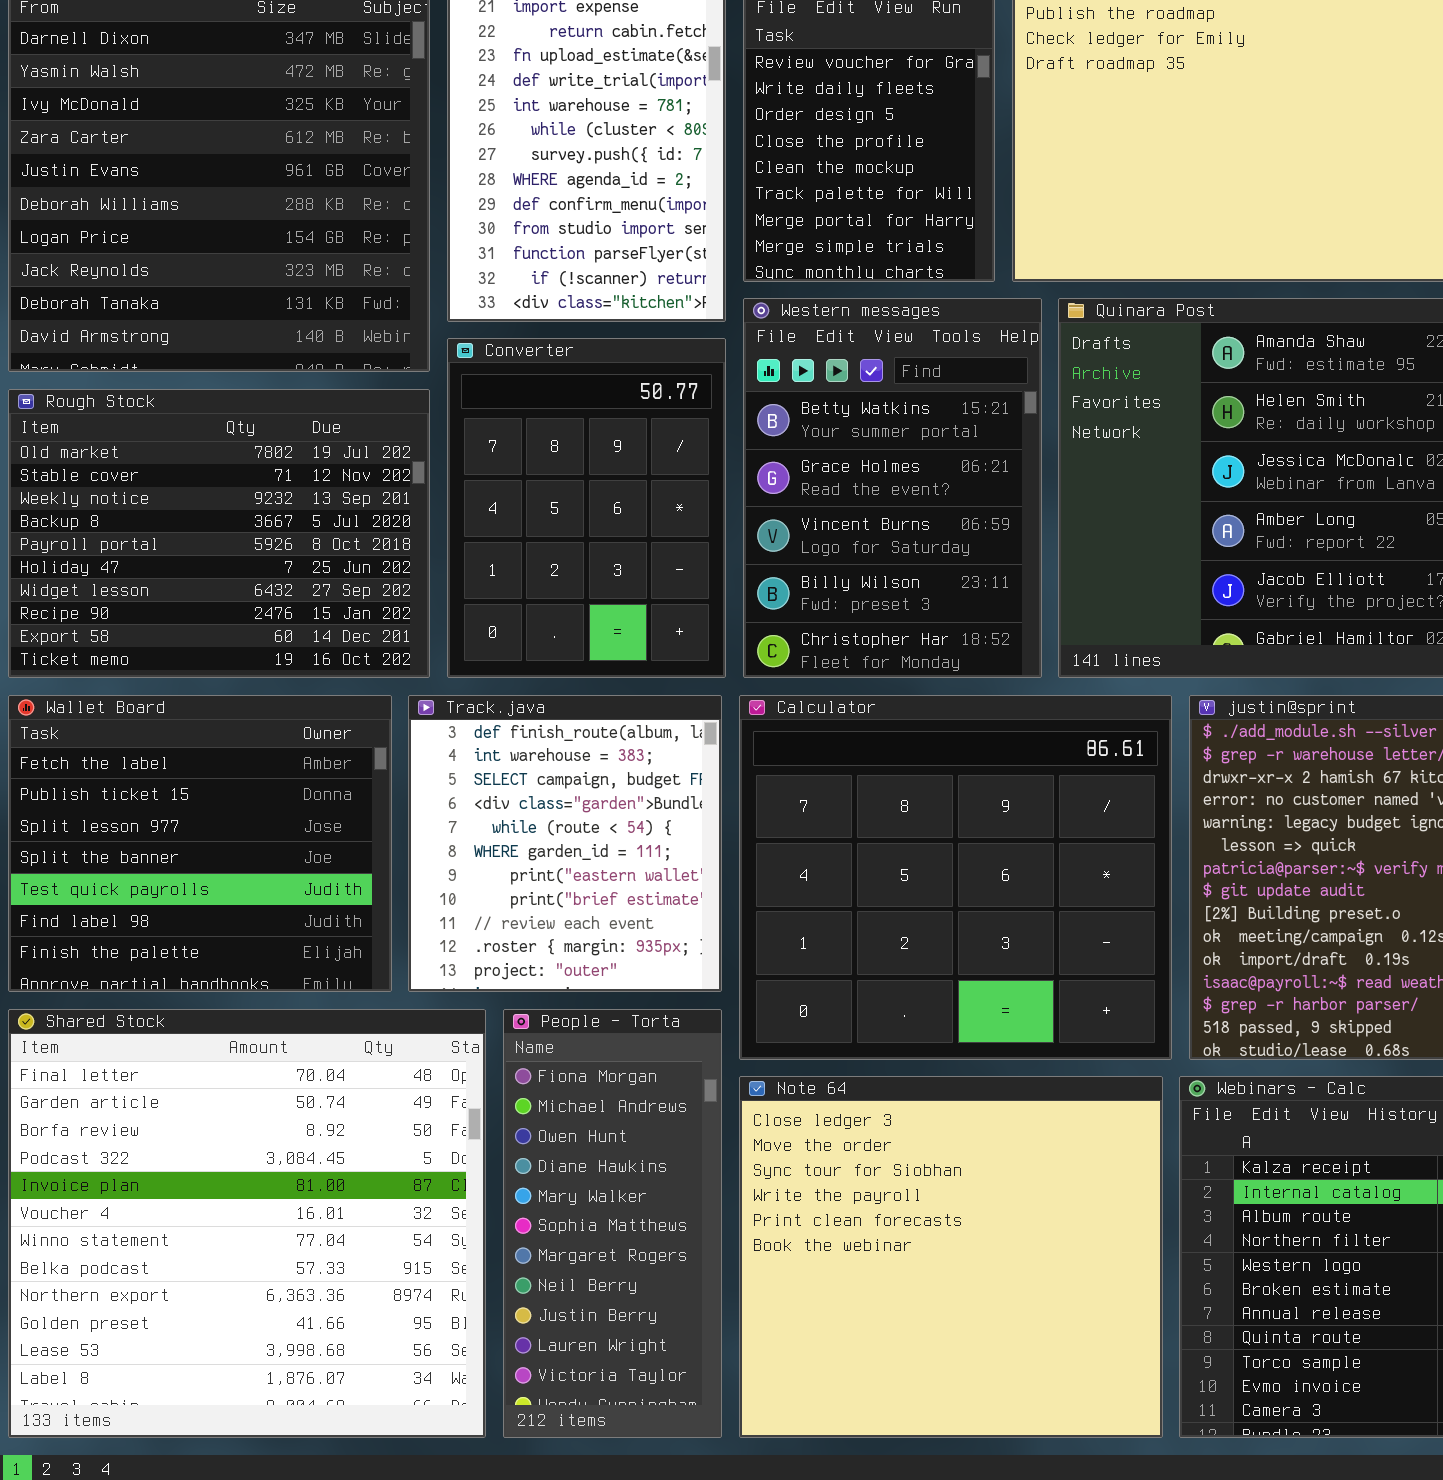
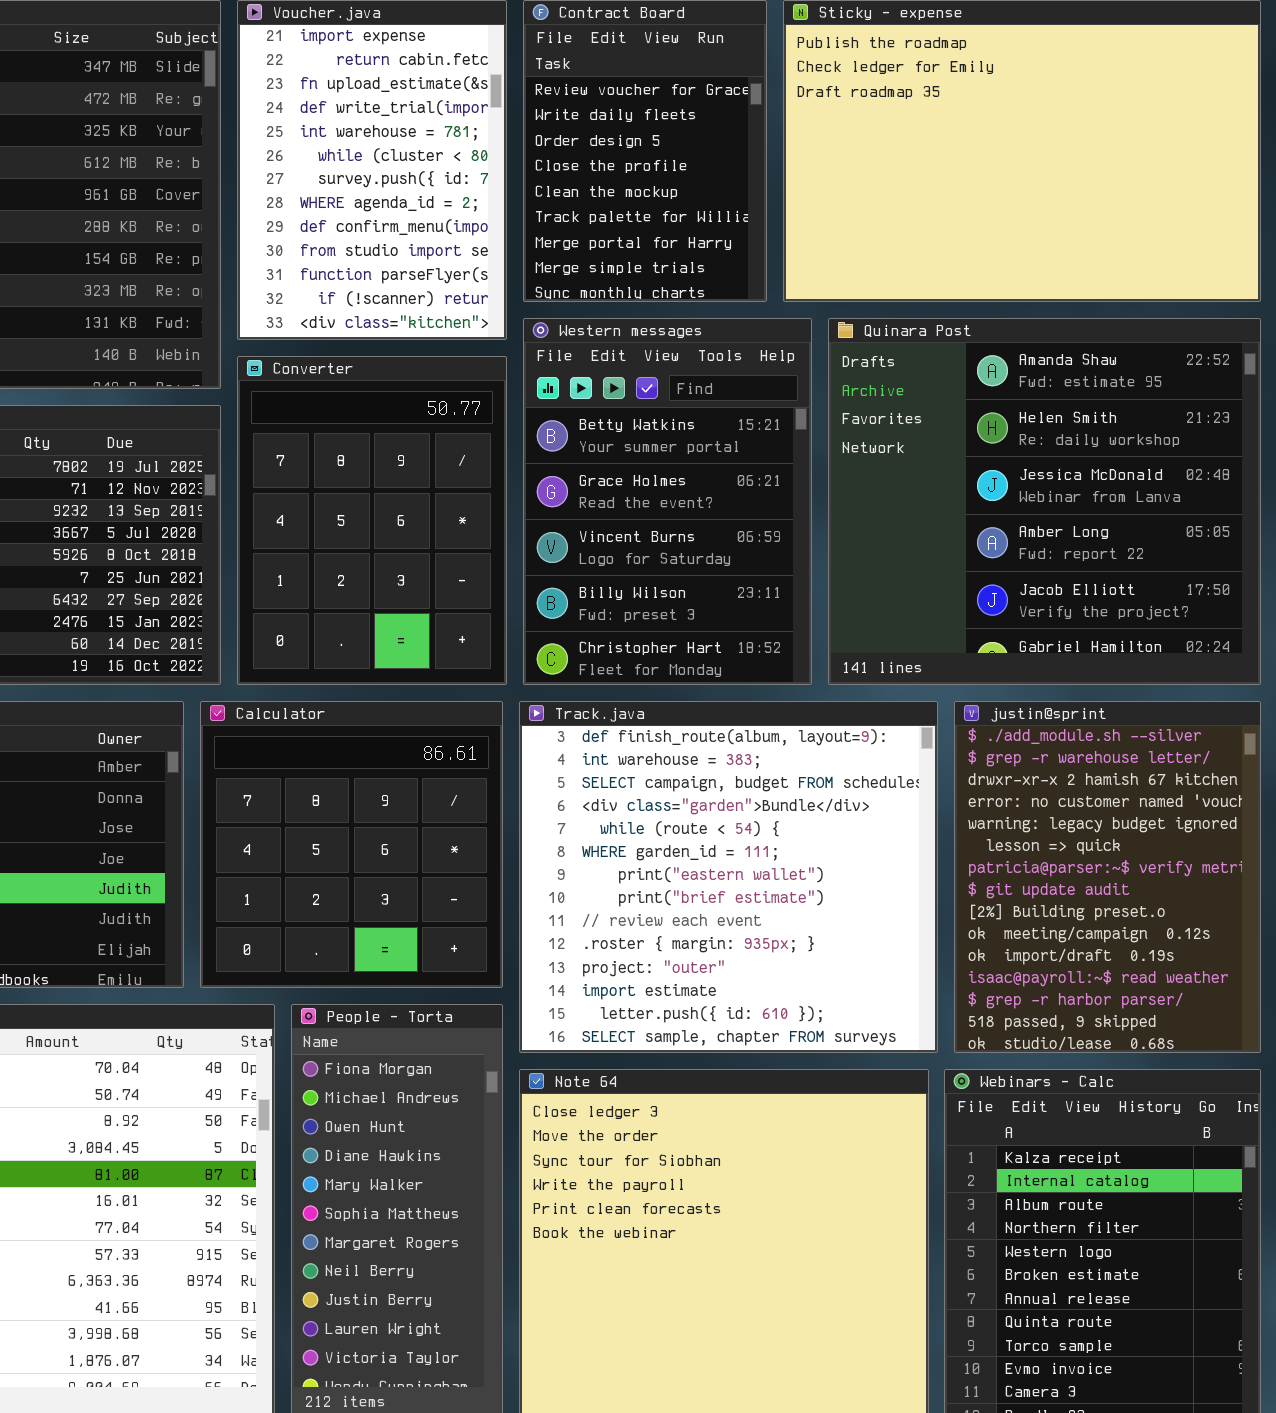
Track.java: [408,695,722,992] -> [519,701,938,1053], moved, resized
Calculator: [739,695,1172,1060] -> [200,701,503,988], moved, resized

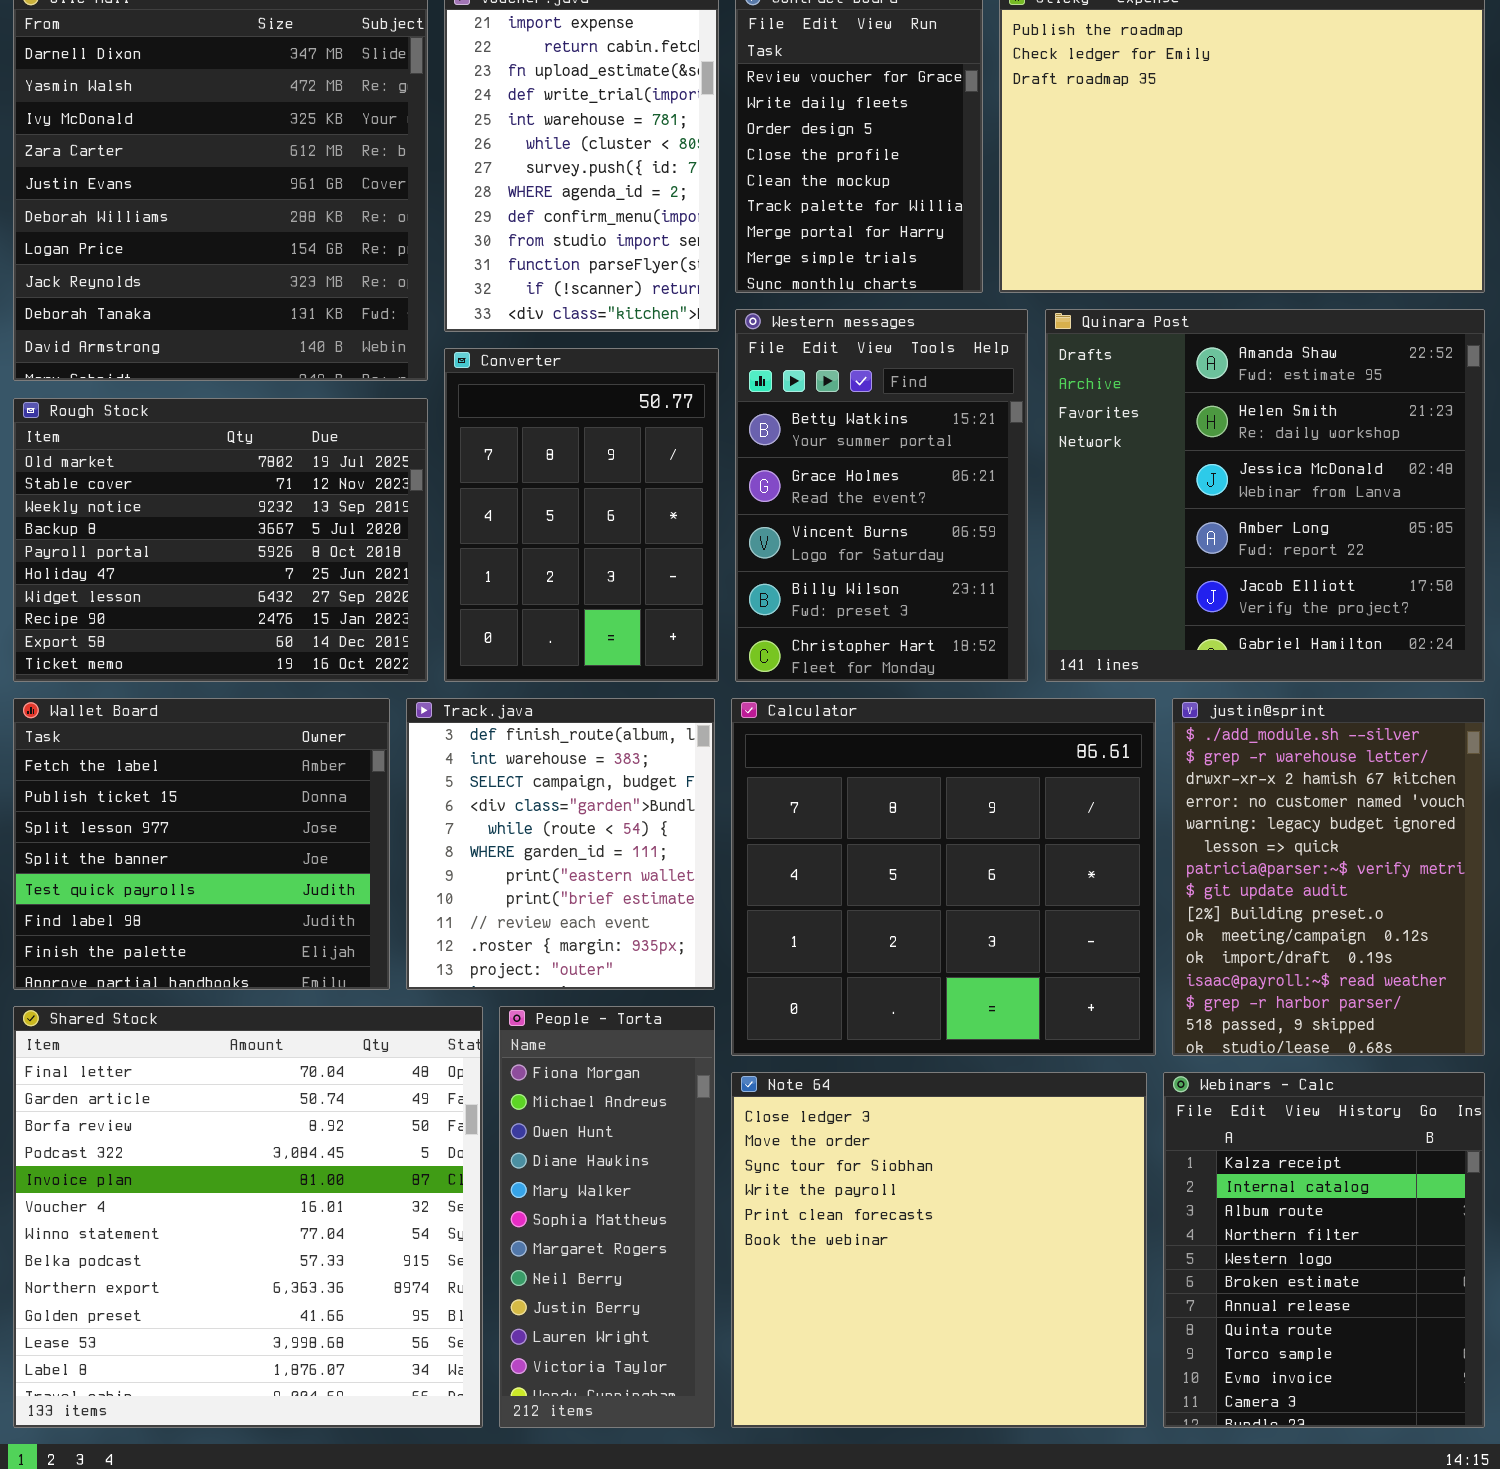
Calculator: [200,701,503,988] -> [731,698,1156,1056], moved, resized
Track.java: [519,701,938,1053] -> [406,698,715,990], moved, resized

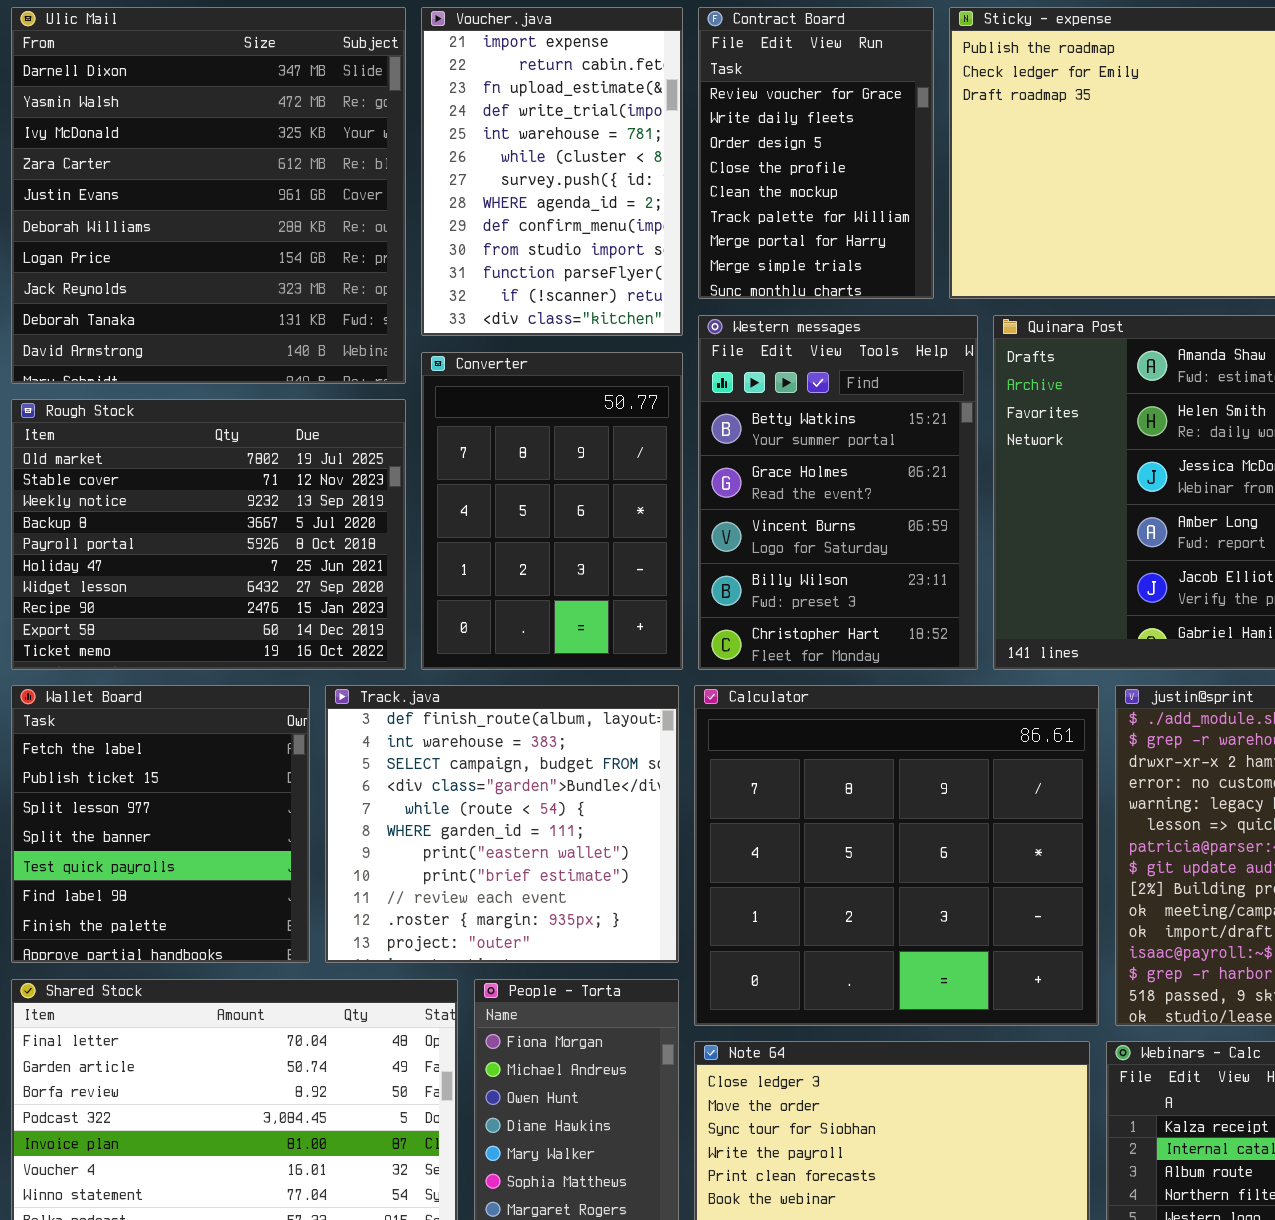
Wallet Board: [13,698,390,990] -> [11,685,310,963], resized
Track.java: [406,698,715,990] -> [325,685,679,963], resized

